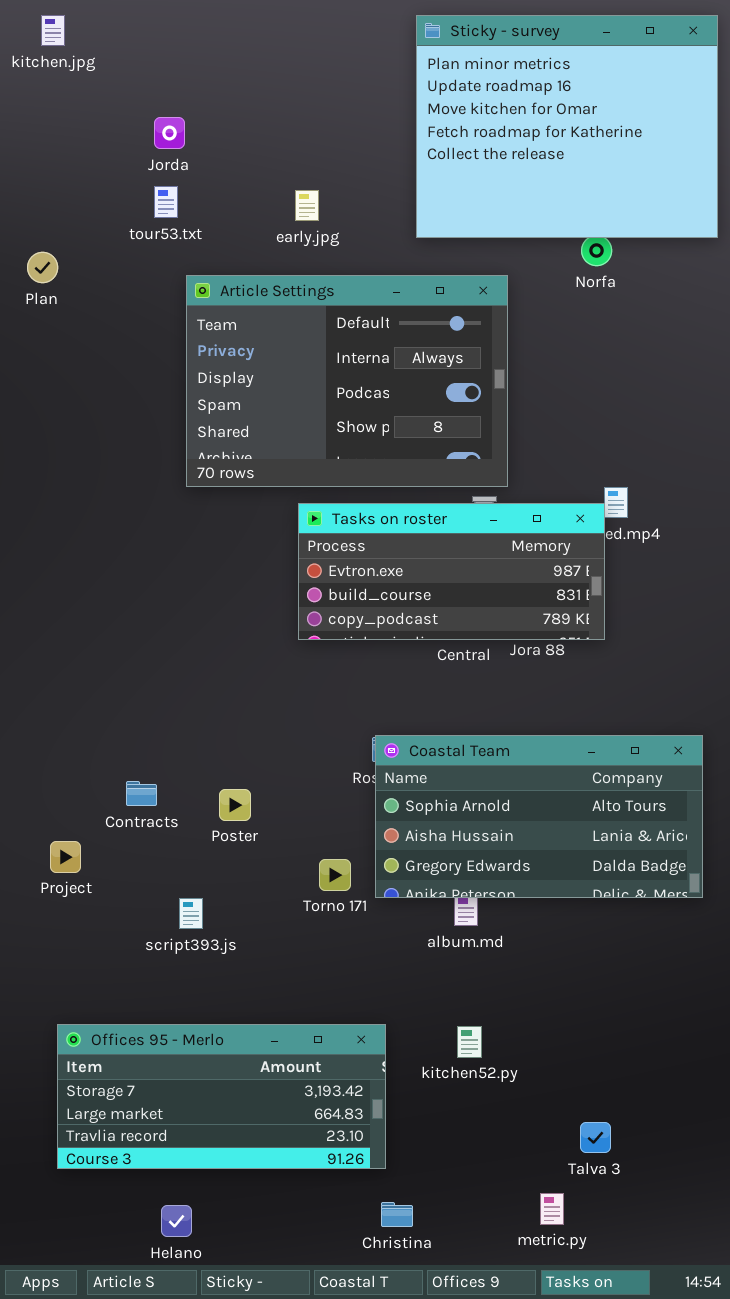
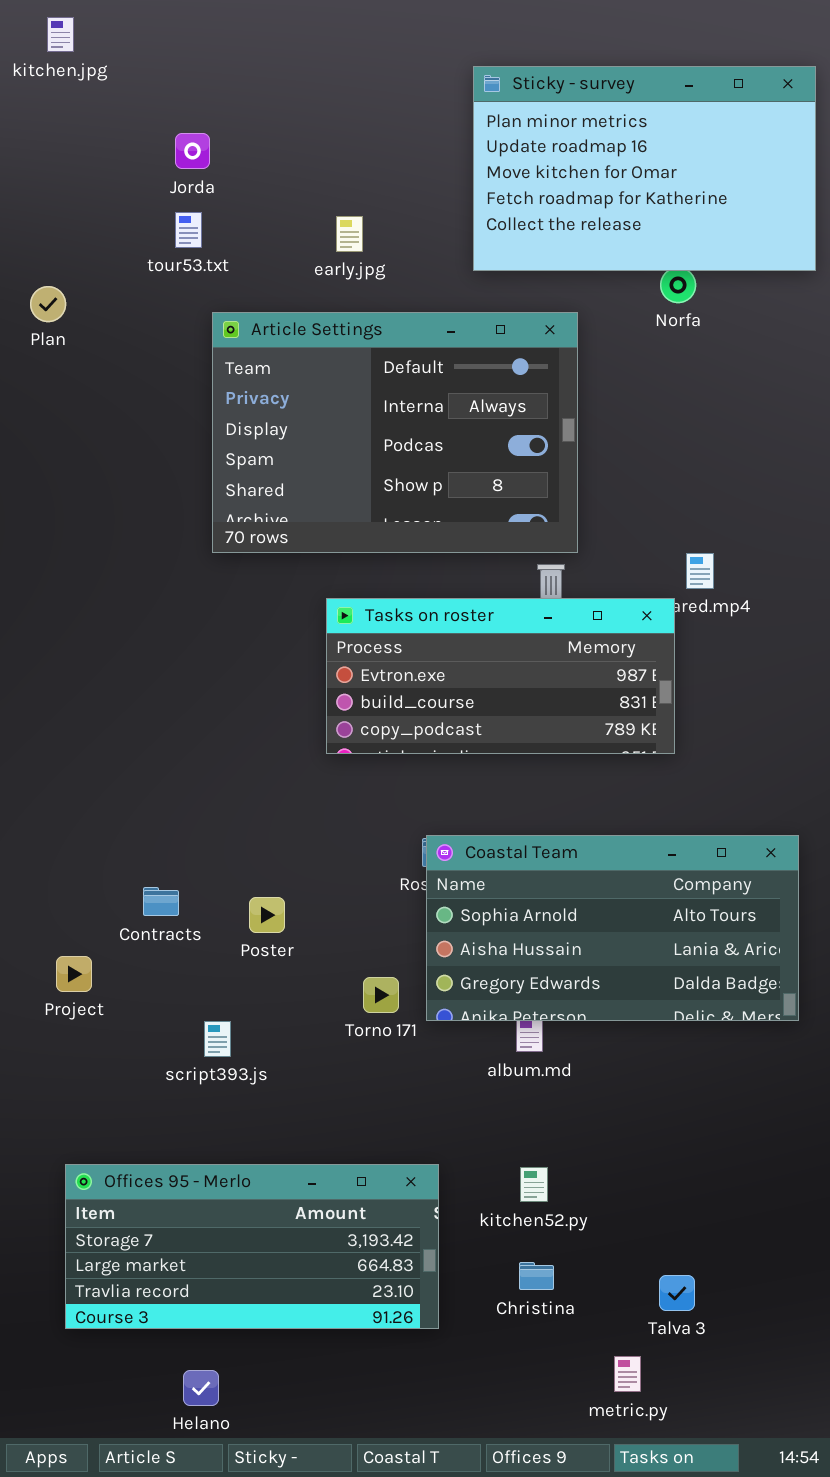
Sticky - survey: [416,15,718,238] -> [473,66,816,271], resized
Tasks on roster: [298,503,605,640] -> [326,598,675,754], moved
Christina: [381,1202,413,1227] -> [519,1262,554,1290], moved

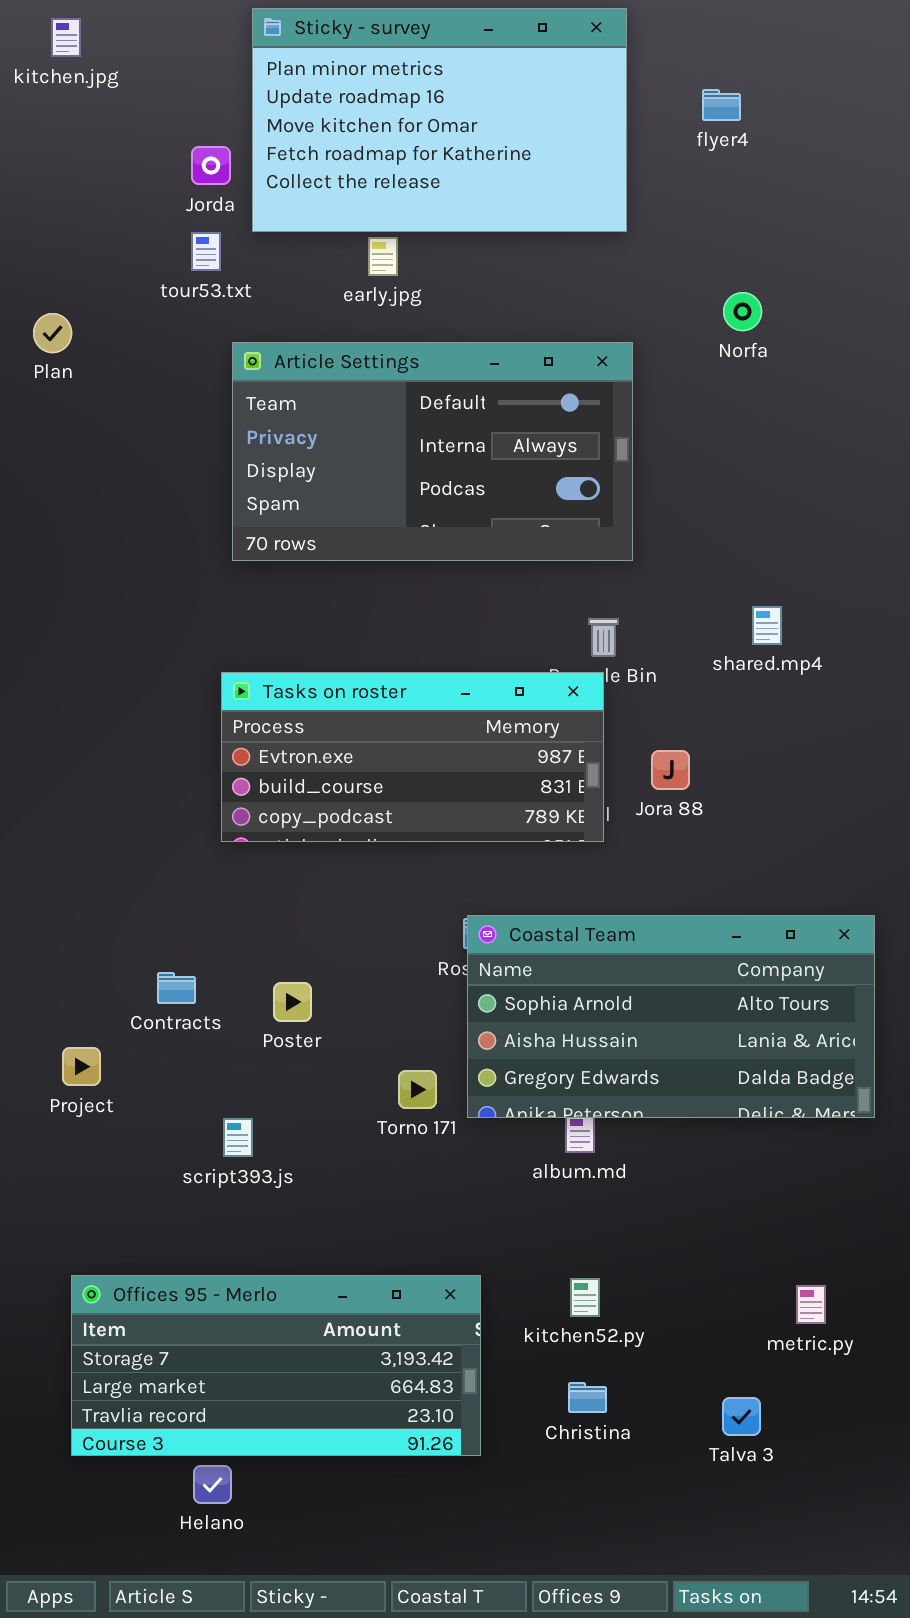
Sticky - survey: [473,66,816,271] -> [252,8,627,232], moved
Article Settings: [212,312,578,553] -> [232,342,633,561], resized
Tasks on roster: [326,598,675,754] -> [221,672,604,842], moved
metric.py: [614,1356,641,1392] -> [796,1285,826,1324], moved
Helano: [183,1370,219,1406] -> [193,1465,232,1504], moved

